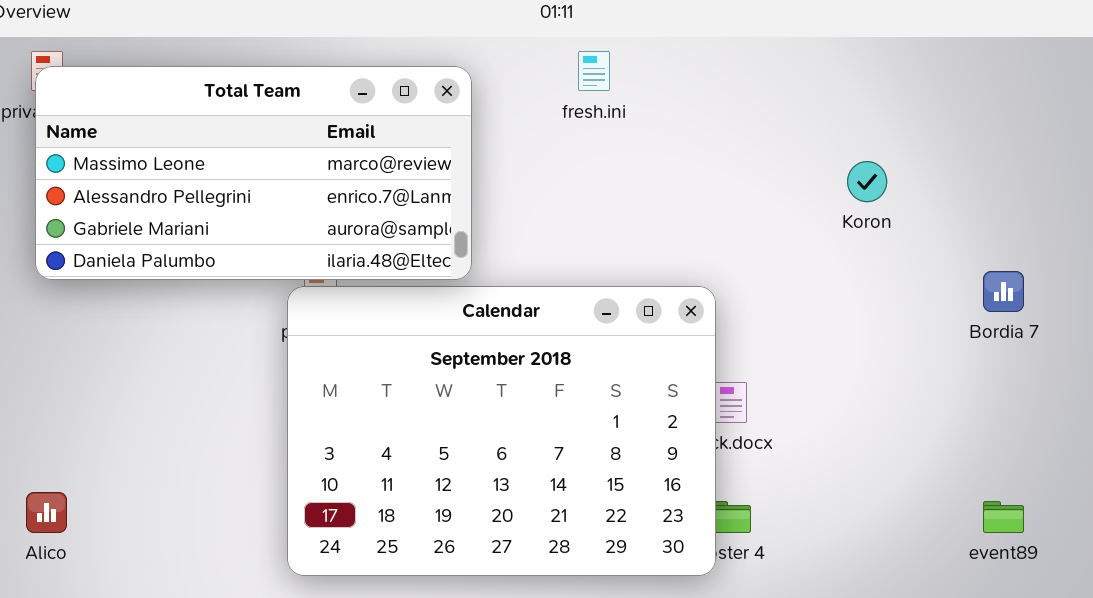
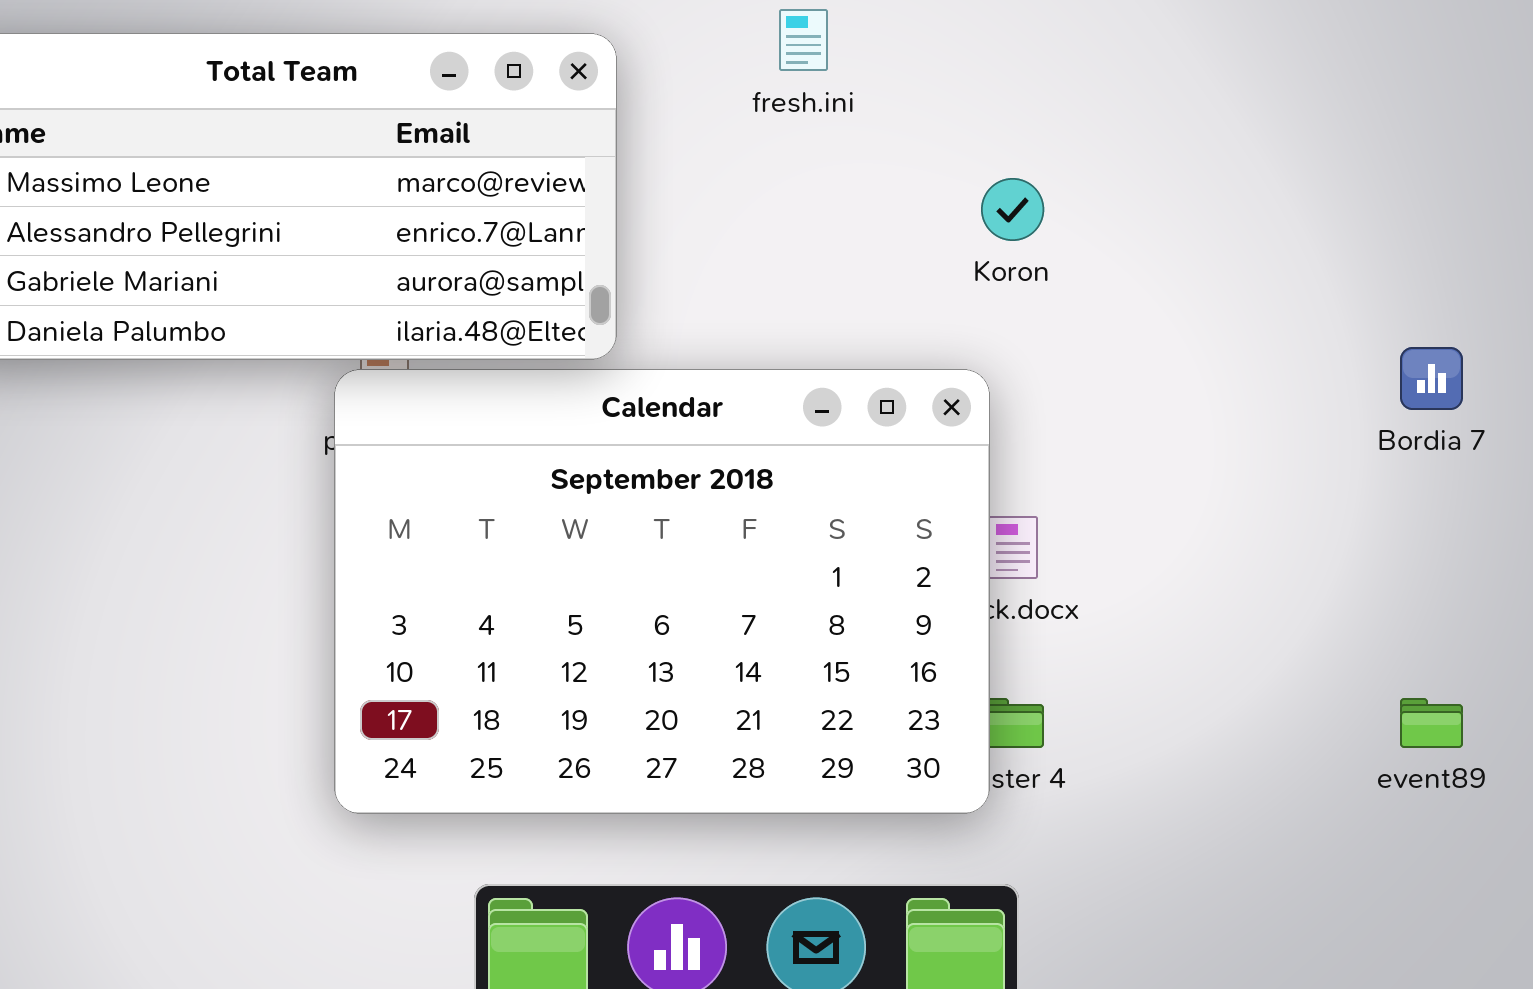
Koron: [847,161,887,202] -> [981,178,1044,241], moved

